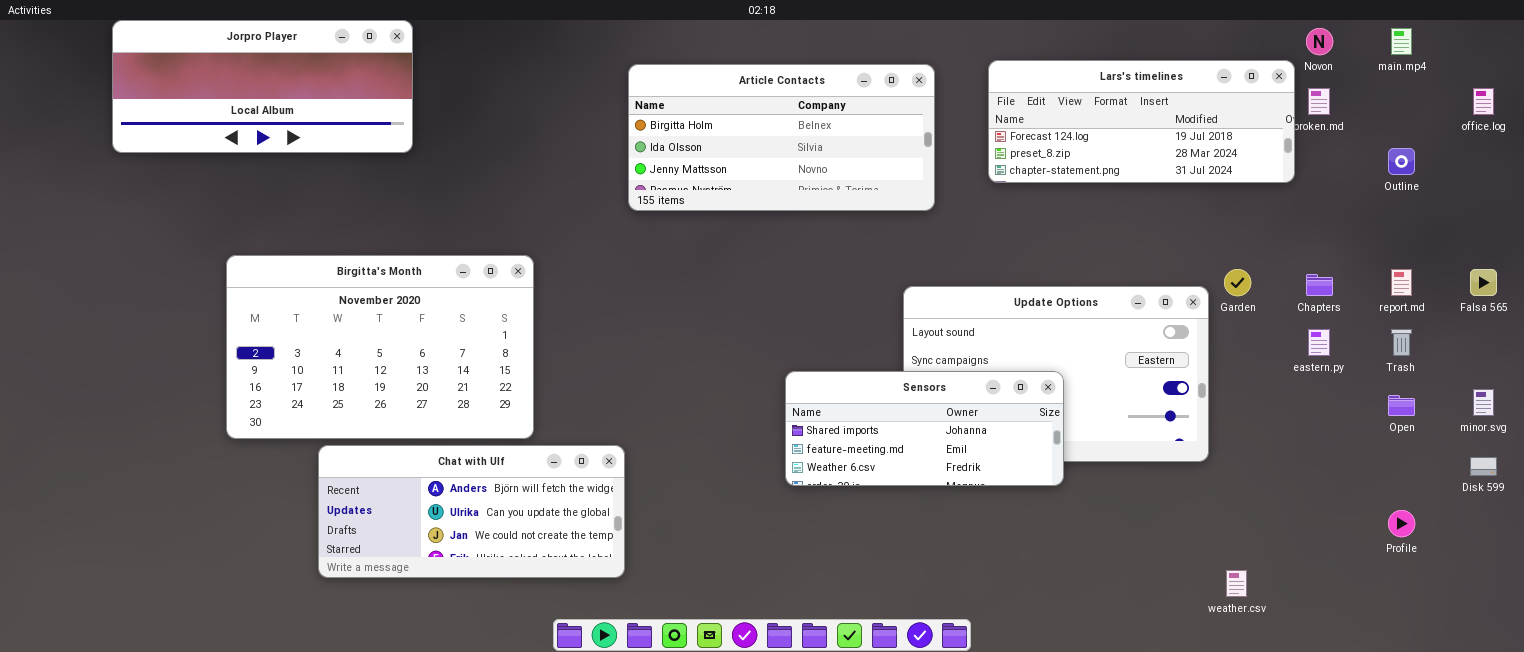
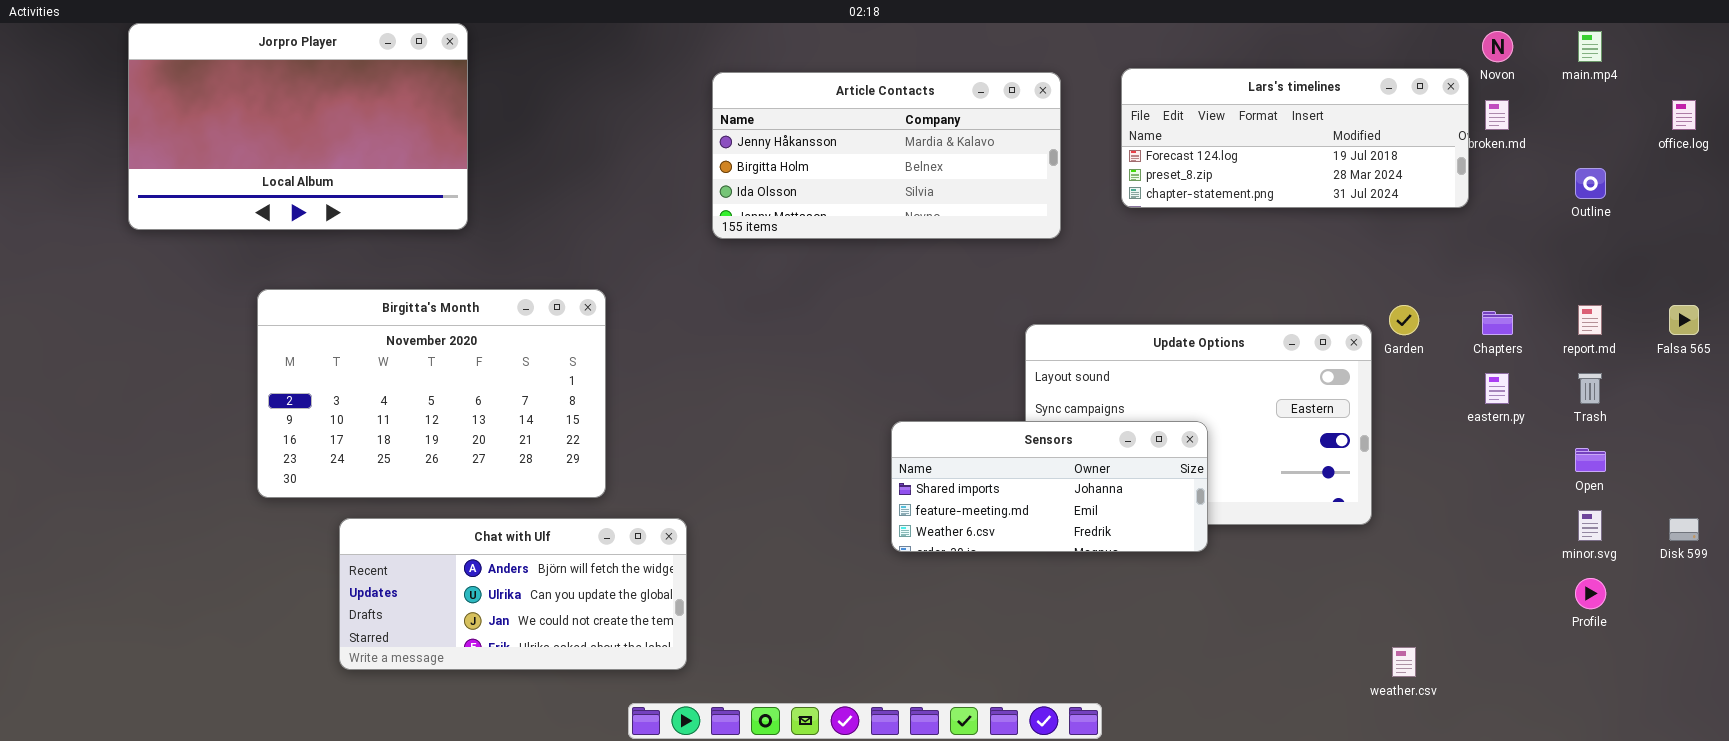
Jorpro Player: [112,20,413,153] -> [128,23,468,230], resized
Article Contacts: [628,64,935,211] -> [712,72,1061,239], scrolled up 1 row
minor.svg: [1473,389,1494,416] -> [1578,510,1602,541], moved
Chat with Ulf: [318,445,625,578] -> [339,518,687,670], moved

